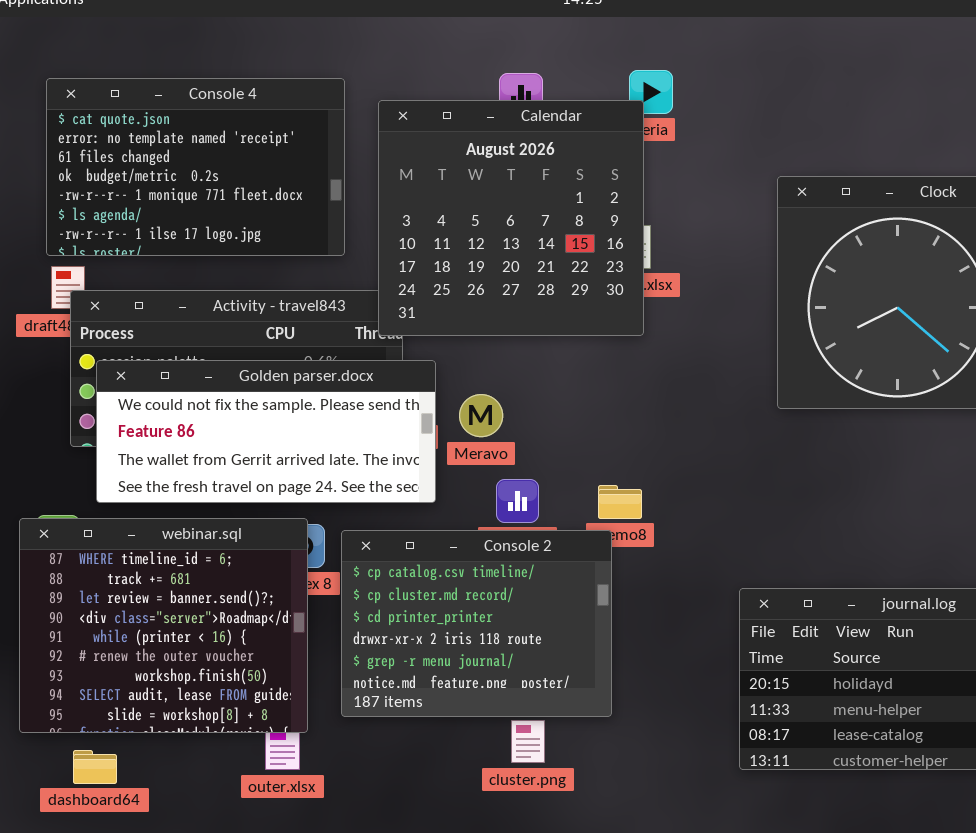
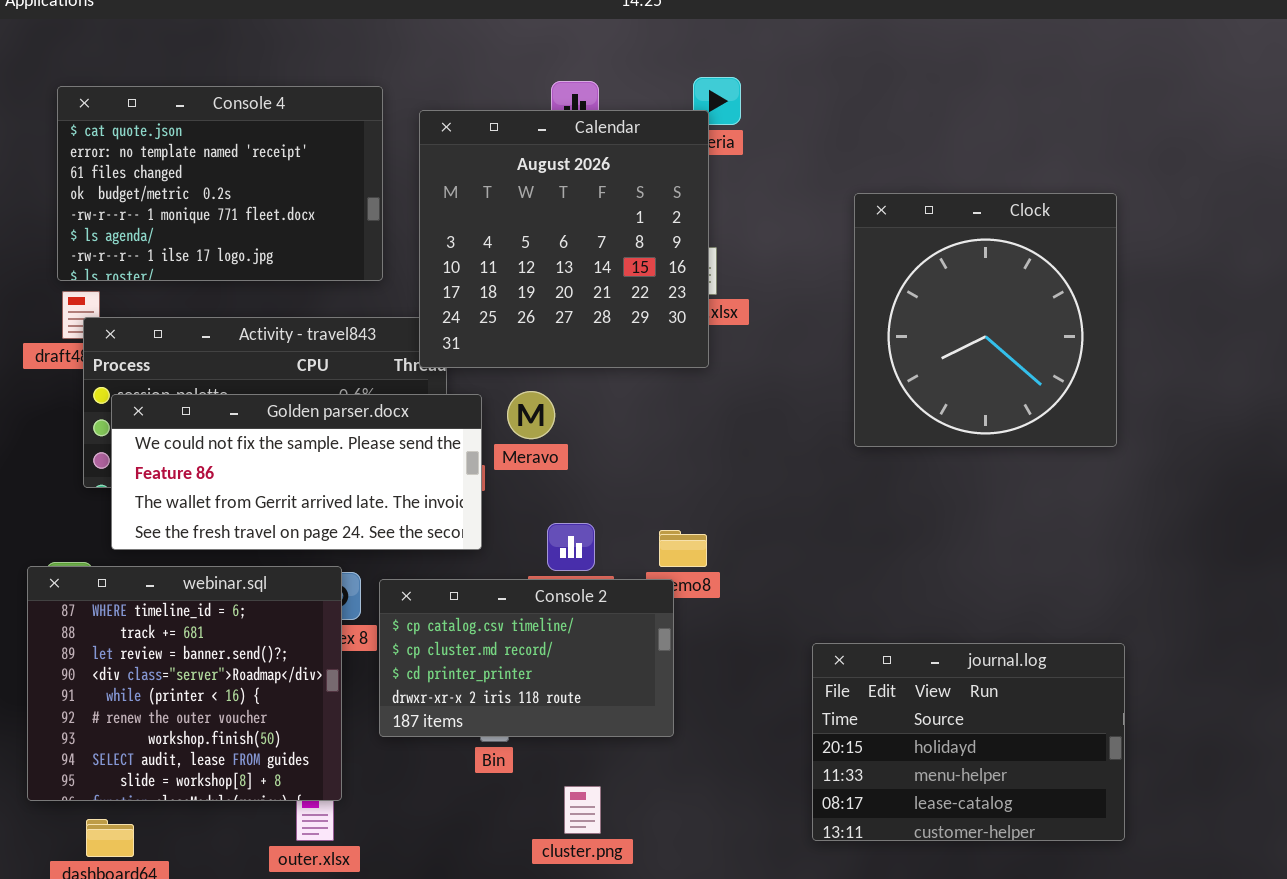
Meravo: [459,394,503,437] -> [507,391,555,439], moved
Console 2: [341,530,612,717] -> [379,579,674,737], resized

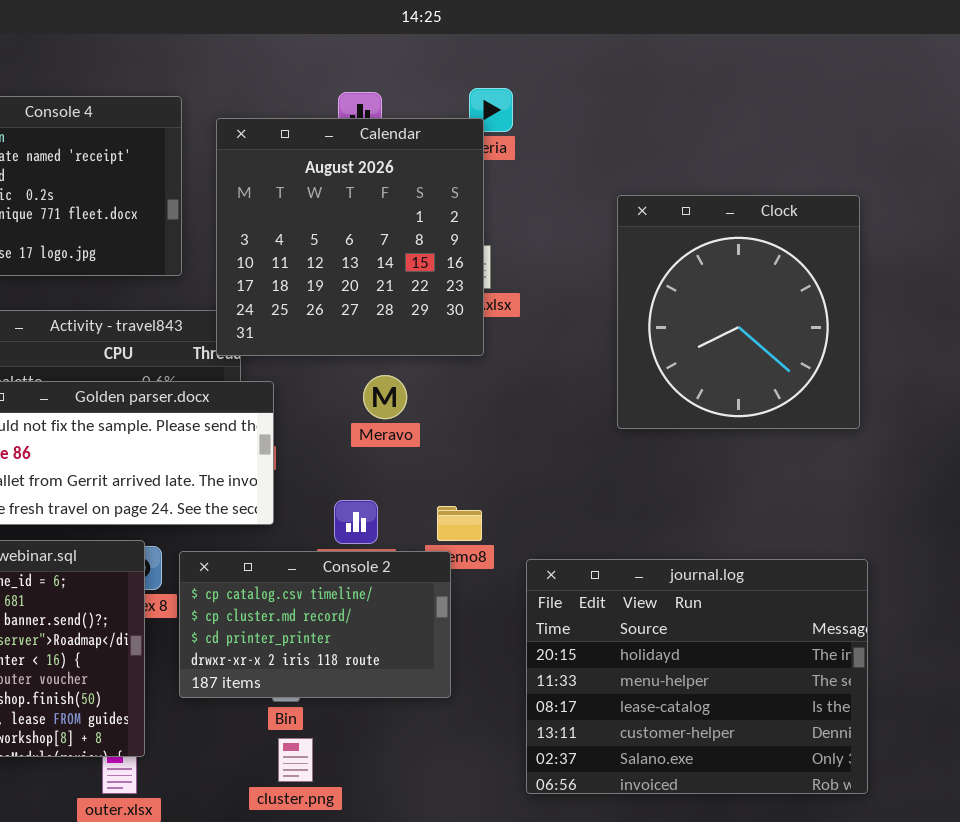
Meravo: [507,391,555,439] -> [363,375,407,419], moved
journal.log: [812,643,1125,841] -> [526,559,868,794], resized
cluster.png: [564,786,601,834] -> [278,738,313,782], moved

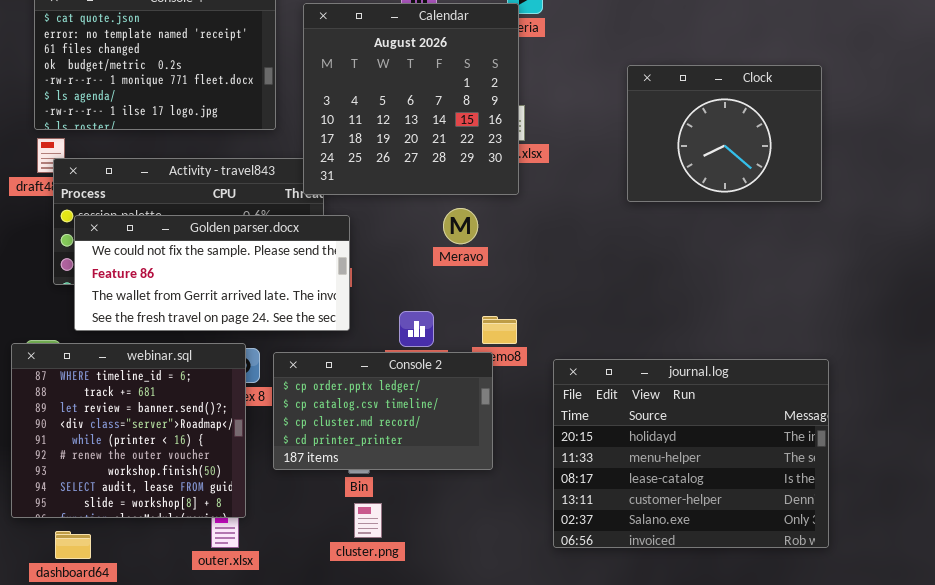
Clock: [617,195,860,429] -> [627,65,822,202], resized
Meravo: [363,375,407,419] -> [443,208,478,244], moved
Console 2: [179,551,451,698] -> [273,352,493,470], scrolled up 1 row

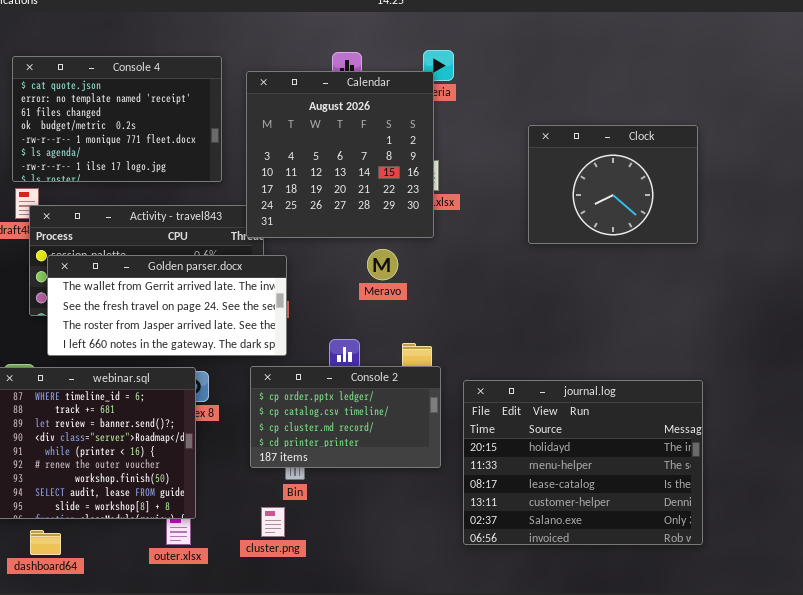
Golden parser.docx: [74,215,350,331] -> [47,255,287,356], scrolled down 2 rows
Console 2: [273,352,493,470] -> [250,366,441,468], moved
cluster.png: [354,503,382,538] -> [261,507,285,537], moved

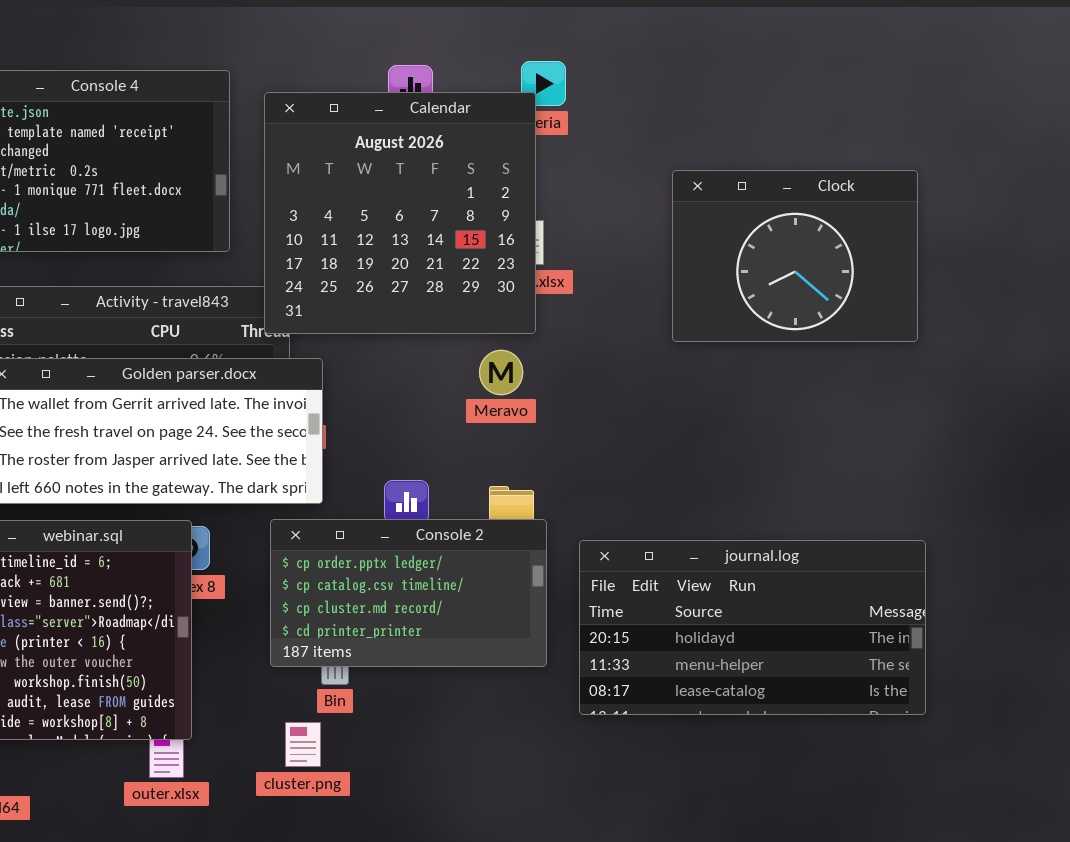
Meravo: [367,249,398,280] -> [479,350,523,395], moved
journal.log: [463,380,703,545] -> [579,540,926,715], resized

